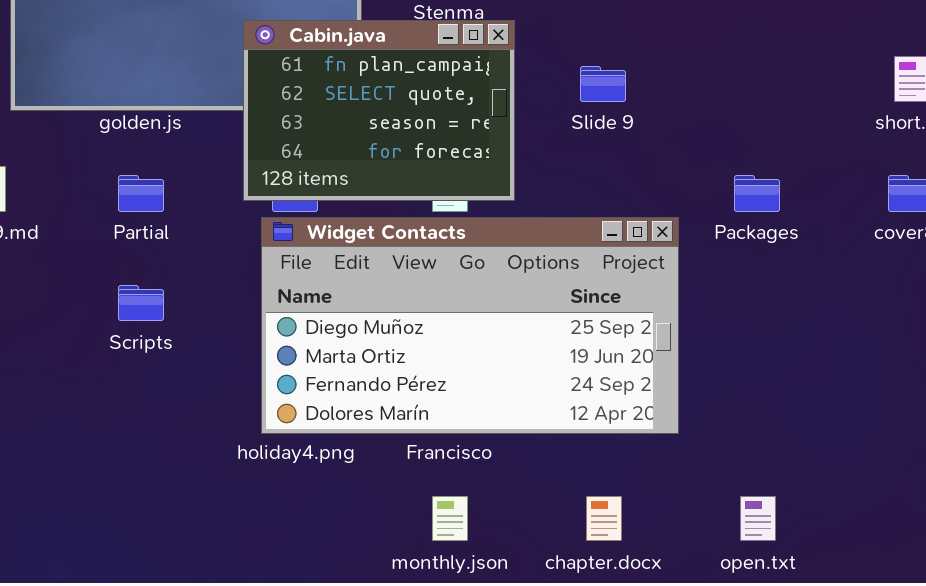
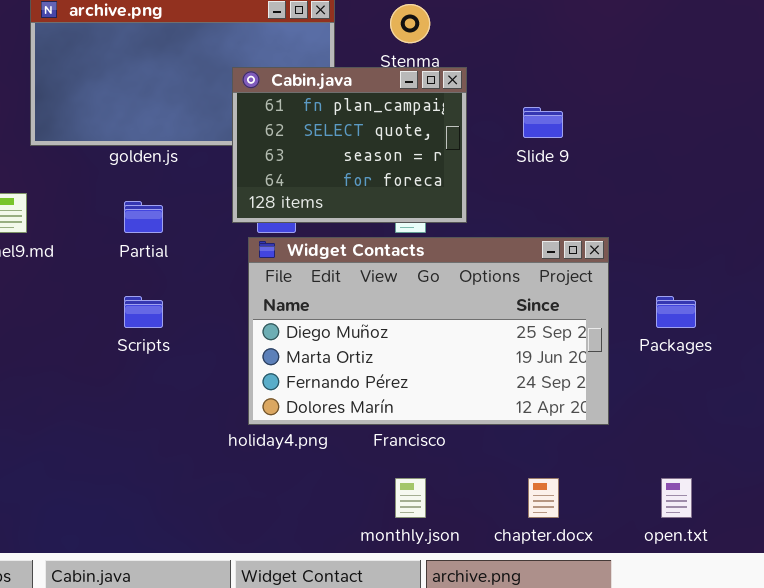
Packages: [734,175,780,212] -> [656,296,696,328], moved

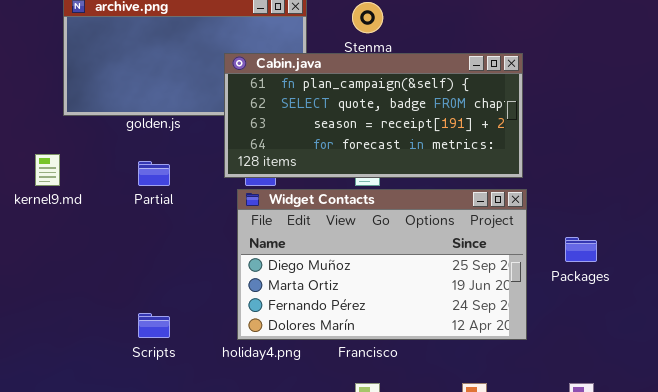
Cabin.java: [232,67,467,223] -> [224,53,523,178], resized
Scripts: [124,296,163,328] -> [138,313,170,338], moved

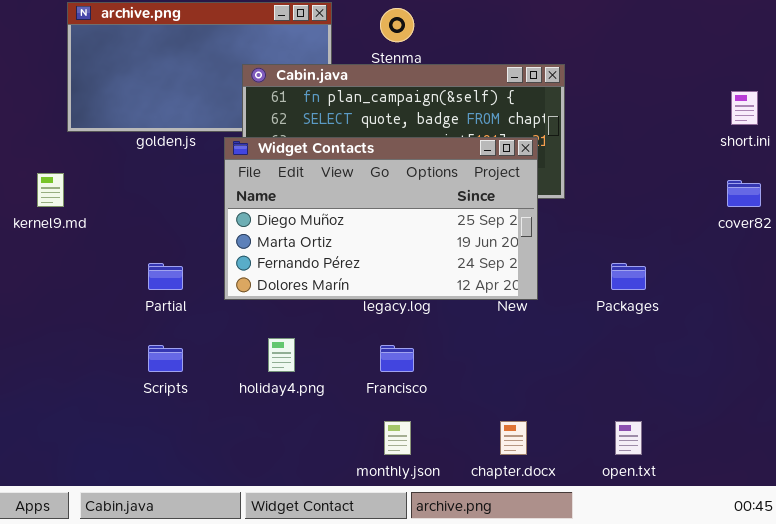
Partial: [138,161,170,186] -> [148,263,183,290], moved
Widget Contacts: [237,189,527,340] -> [224,137,538,300], moved

